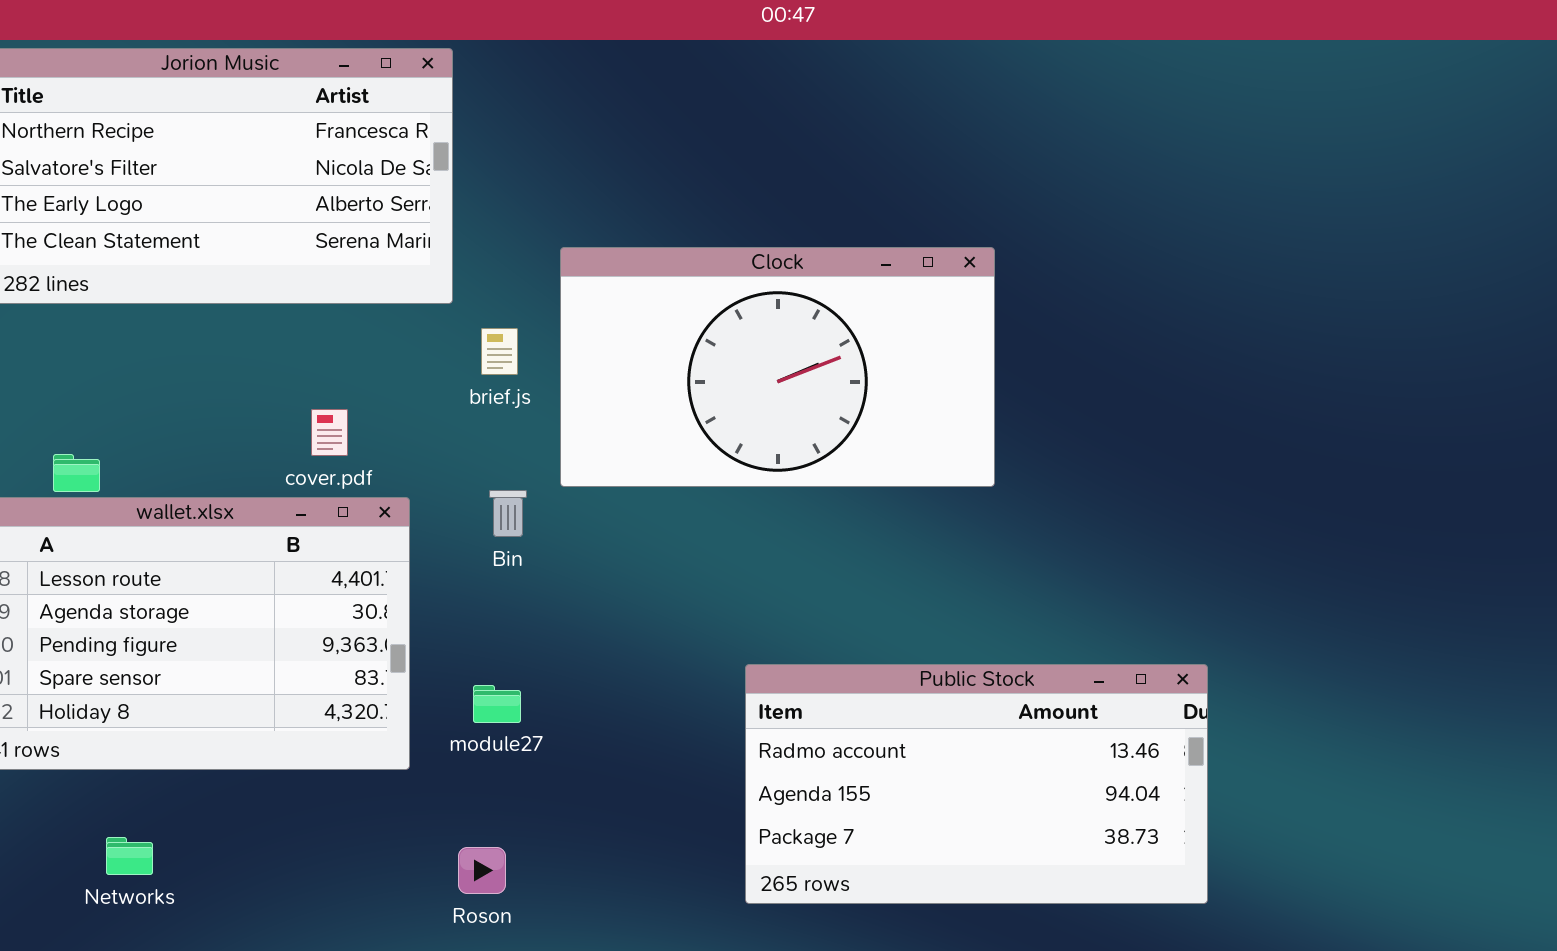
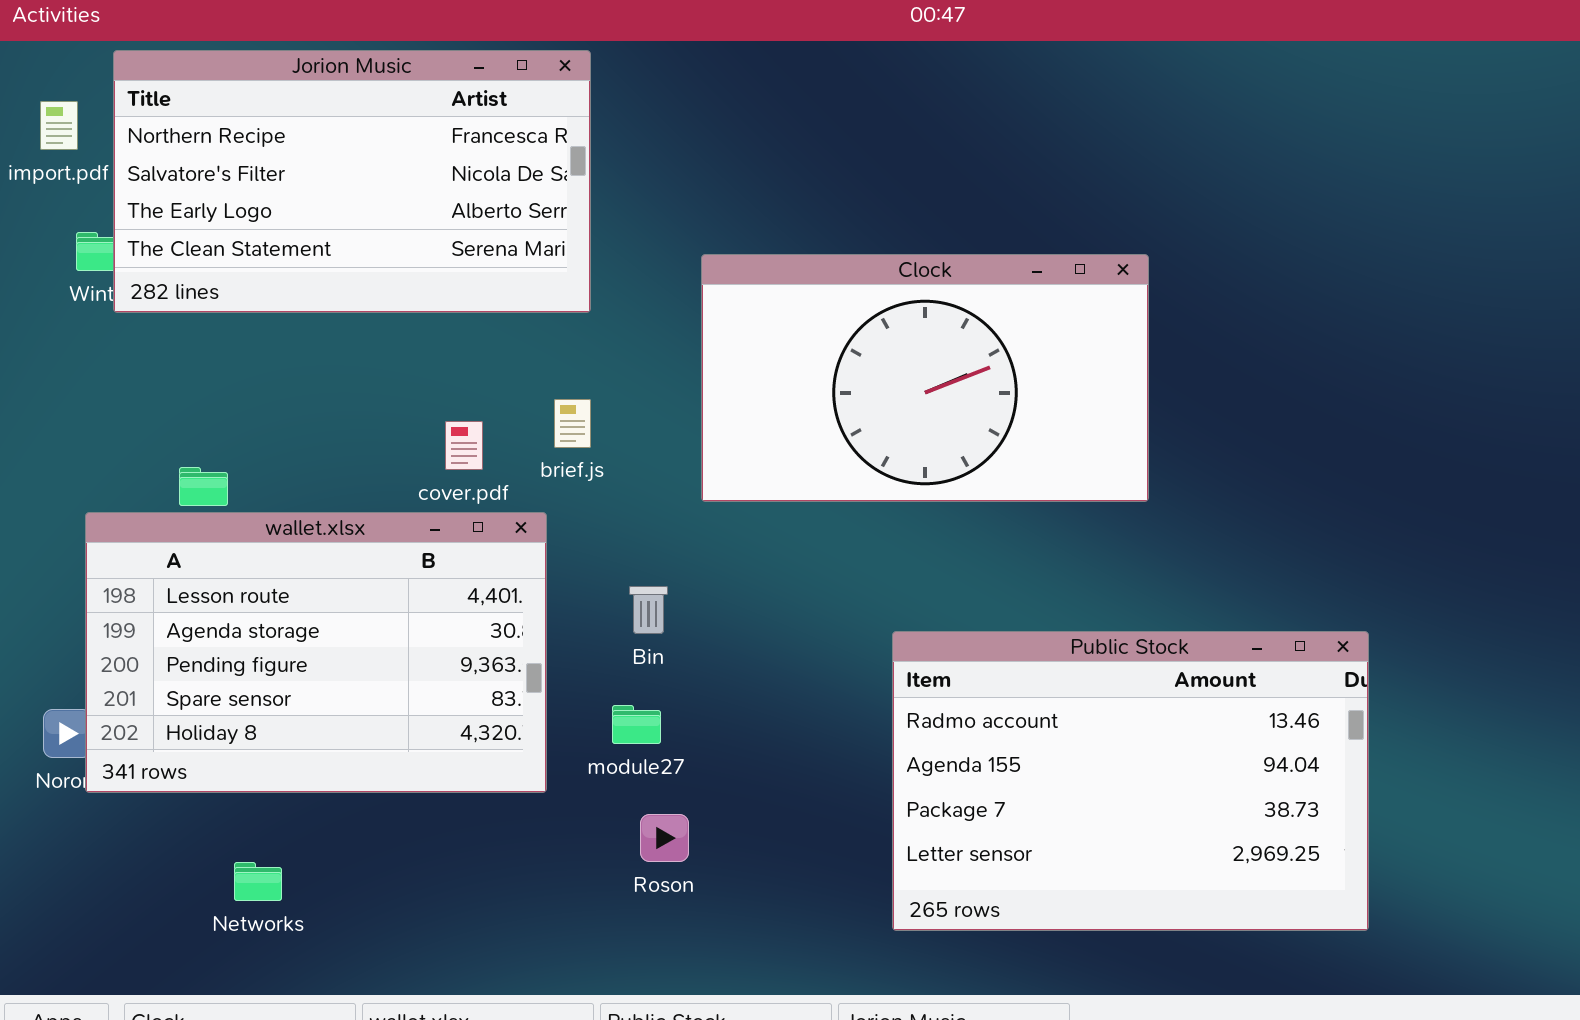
brief.js: [481,328,518,375] -> [554,399,591,448], moved
Bin: [489,490,527,537] -> [629,586,668,634], moved
Public Stock: [745,664,1208,904] -> [892,631,1369,931], resized
Roson: [458,847,506,894] -> [640,814,689,862], moved

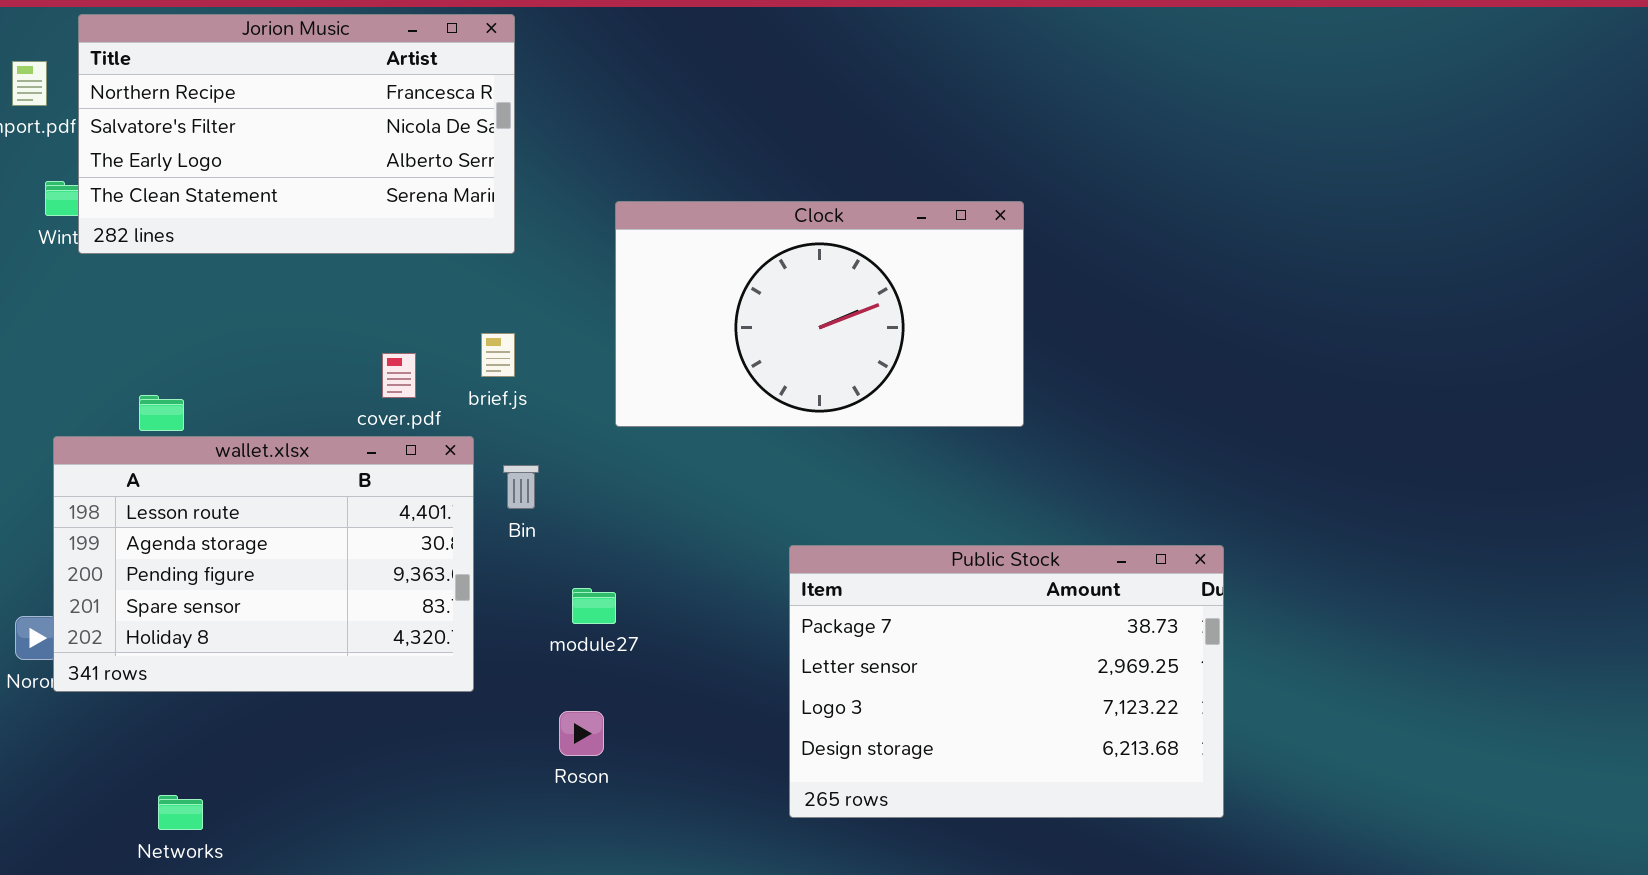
Bin: [629,586,668,634] -> [503,465,539,509], moved
Public Stock: [892,631,1369,931] -> [789,545,1224,818], scrolled down 2 rows
module27: [612,705,661,744] -> [572,588,616,624], moved
Networks: [234,862,282,901] -> [158,795,203,830], moved

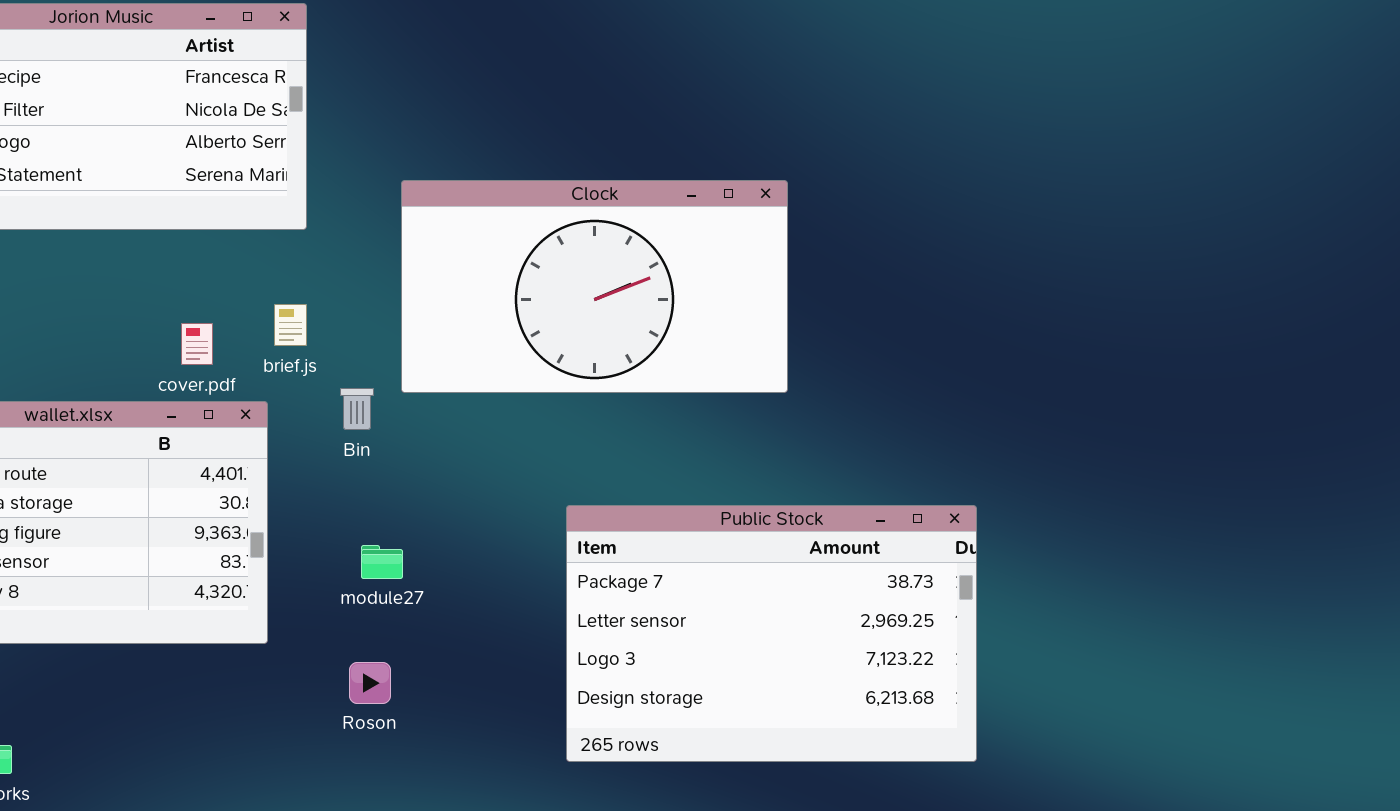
Bin: [503,465,539,509] -> [340,388,374,430], moved

